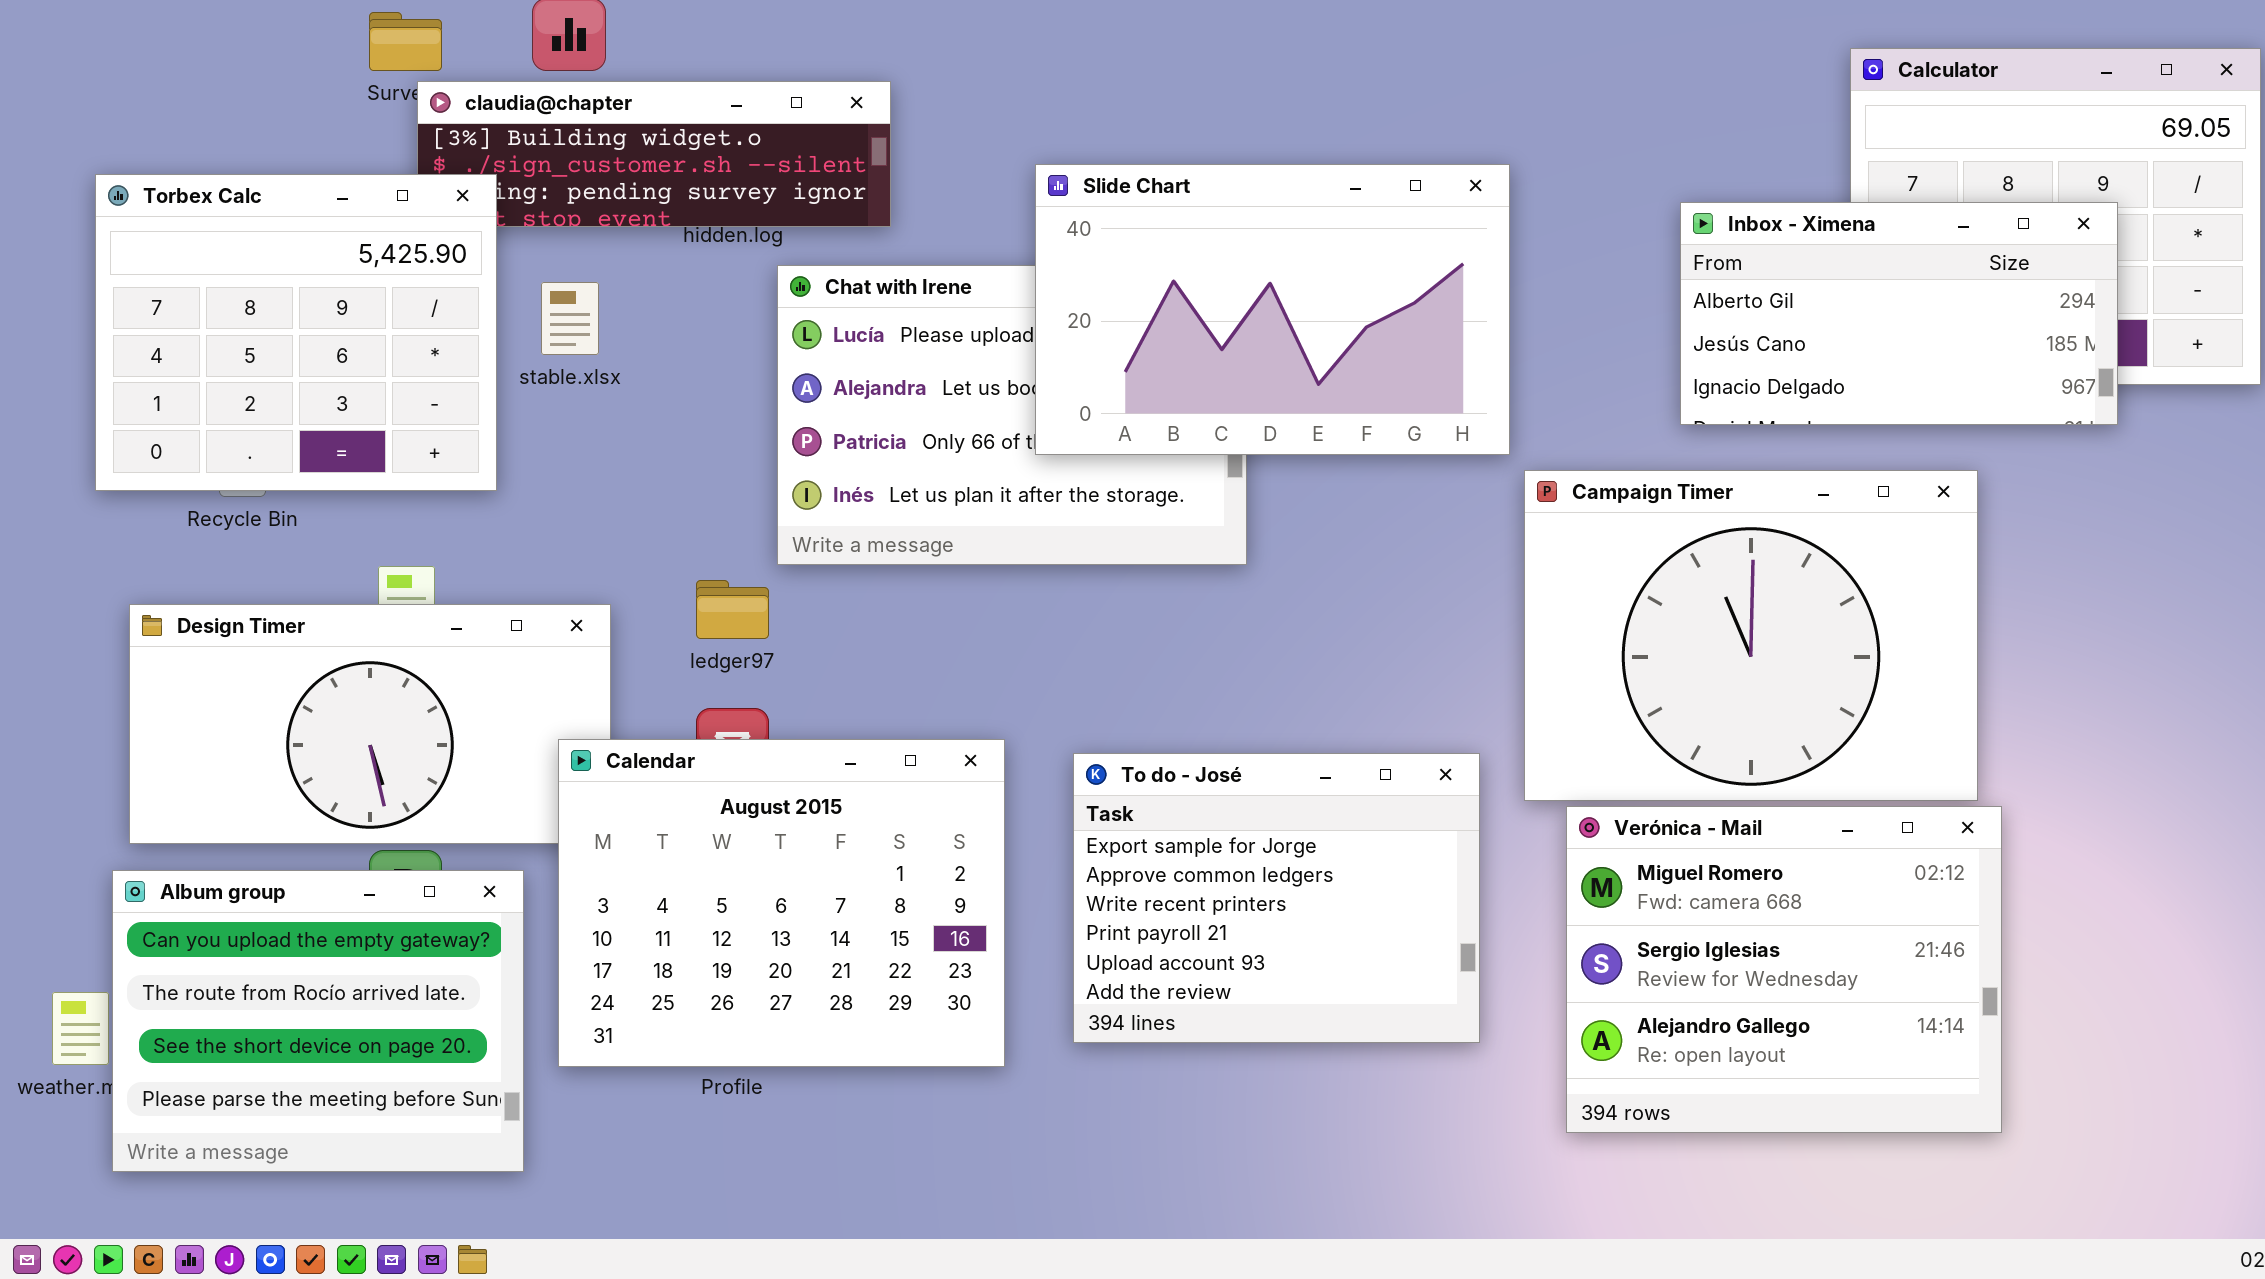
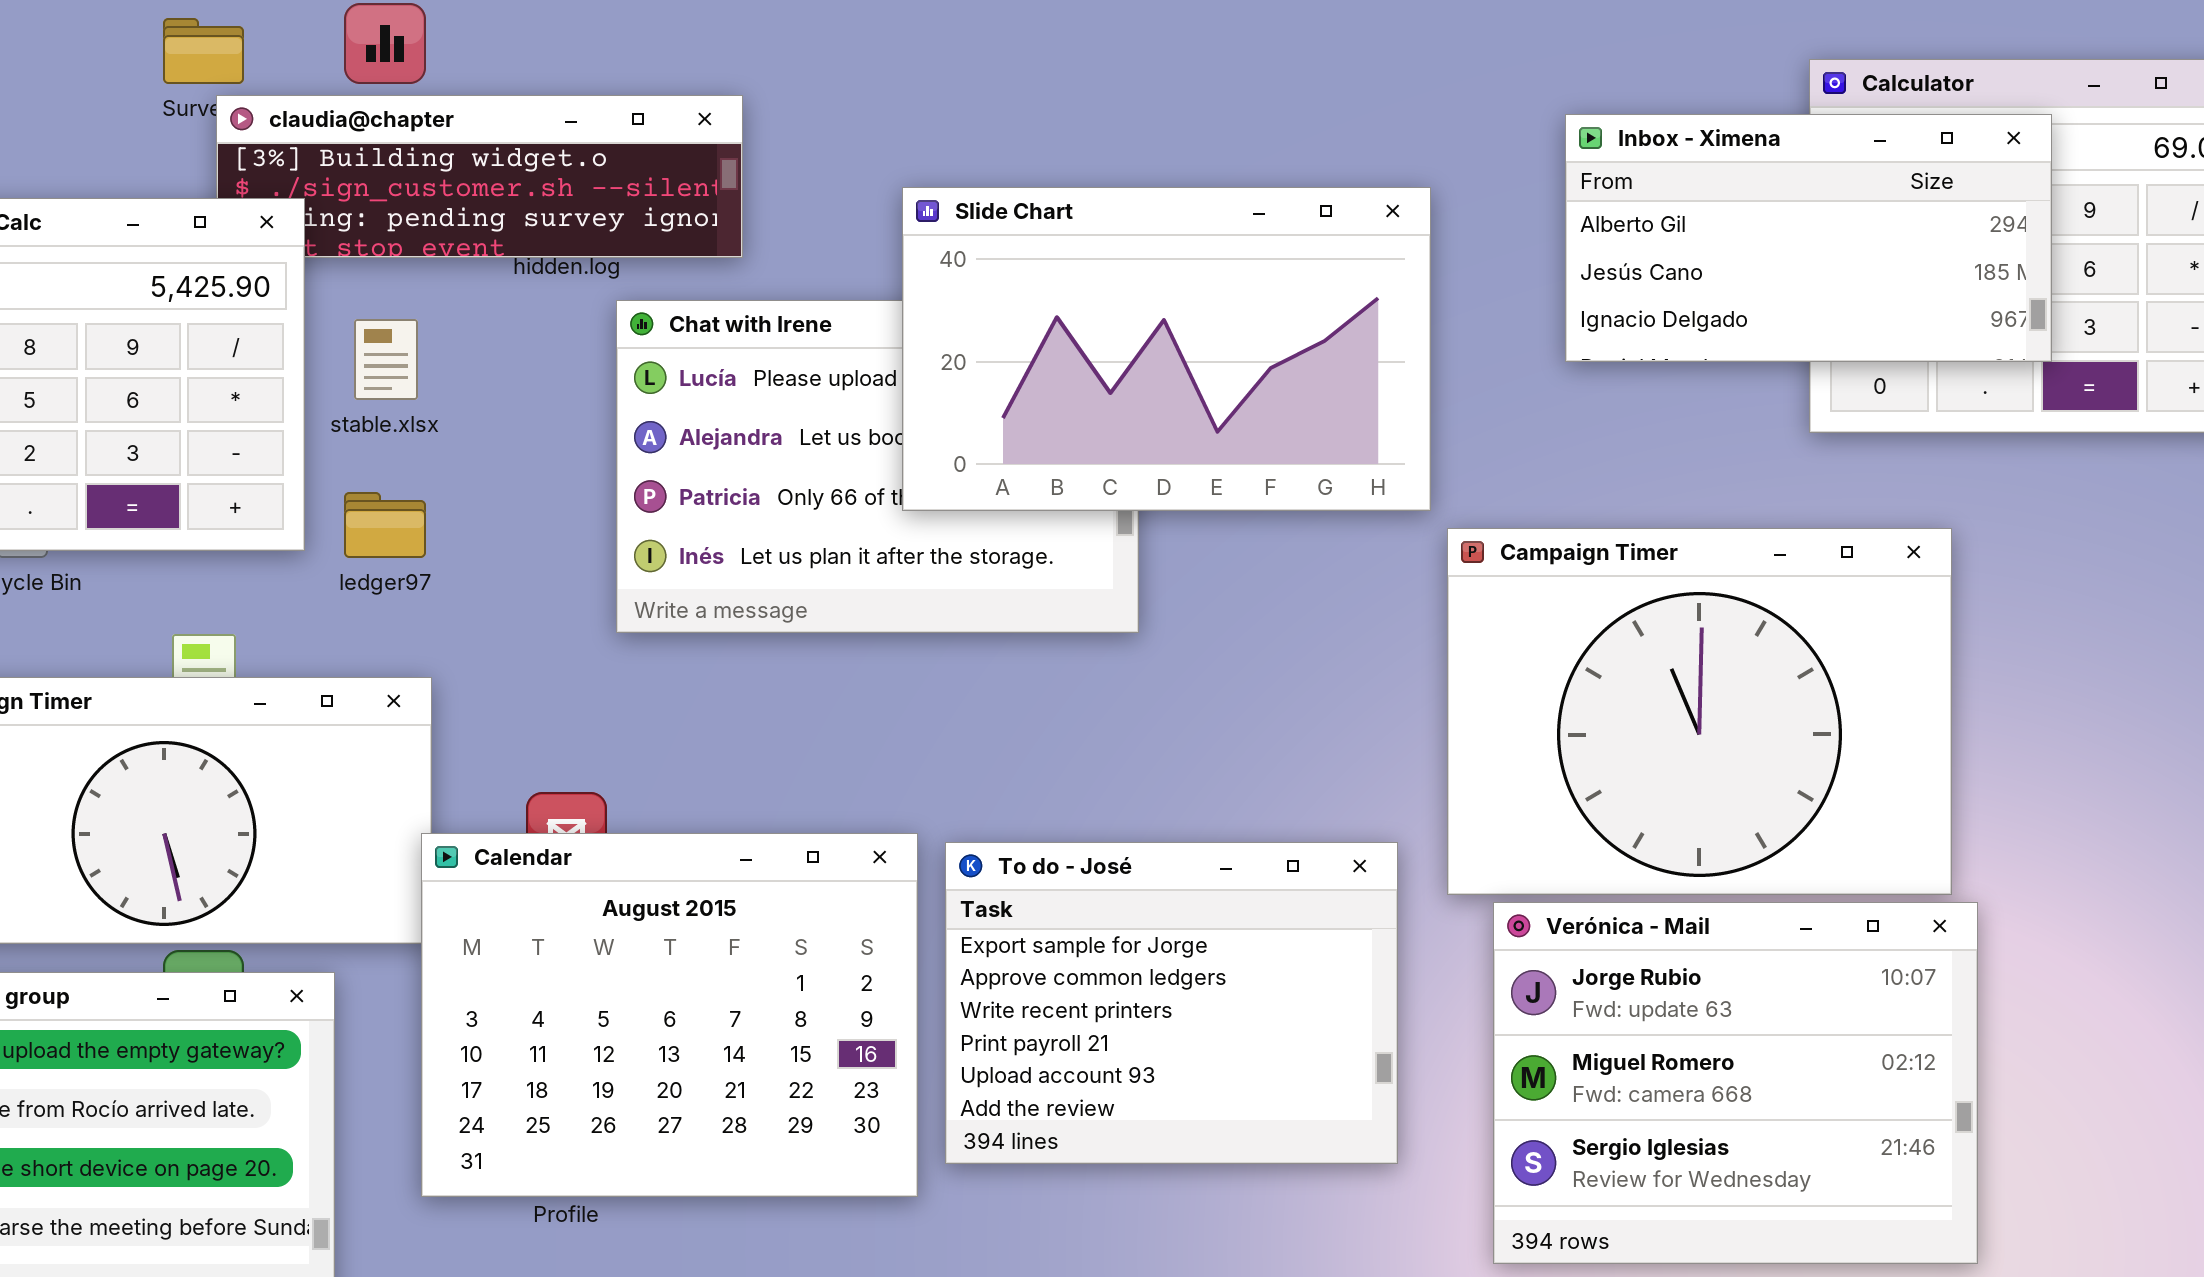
Inbox - Ximena: [1680,202,2118,425] -> [1565,114,2052,362], moved
ledger97: [696,580,769,639] -> [344,492,426,558], moved
Calendar: [558,739,1005,1067] -> [421,833,918,1197], moved
Verónica - Mail: [1566,806,2002,1133] -> [1493,902,1978,1264], scrolled up 1 row

